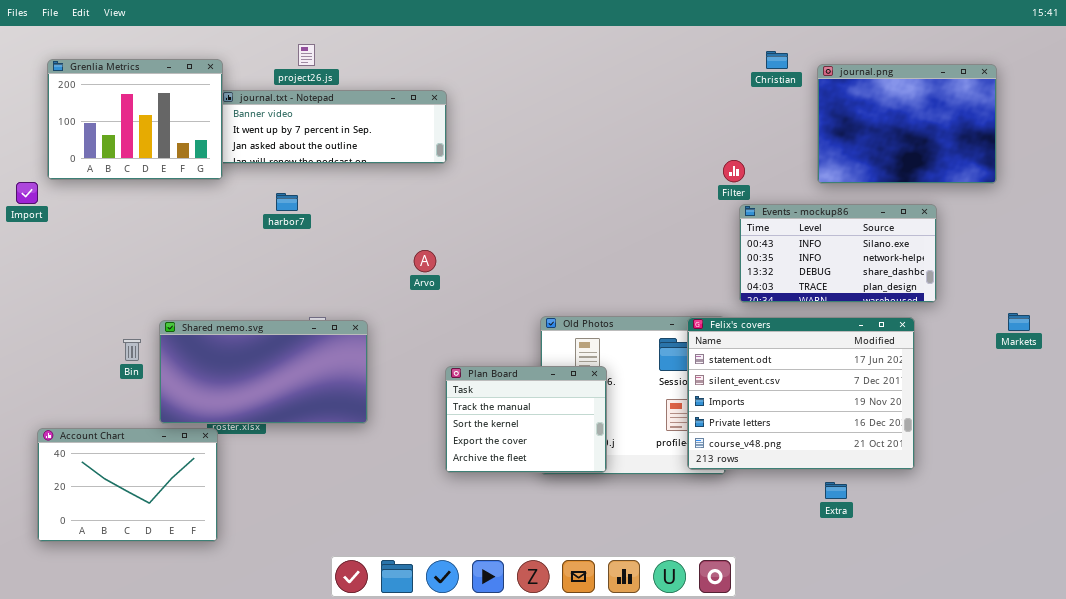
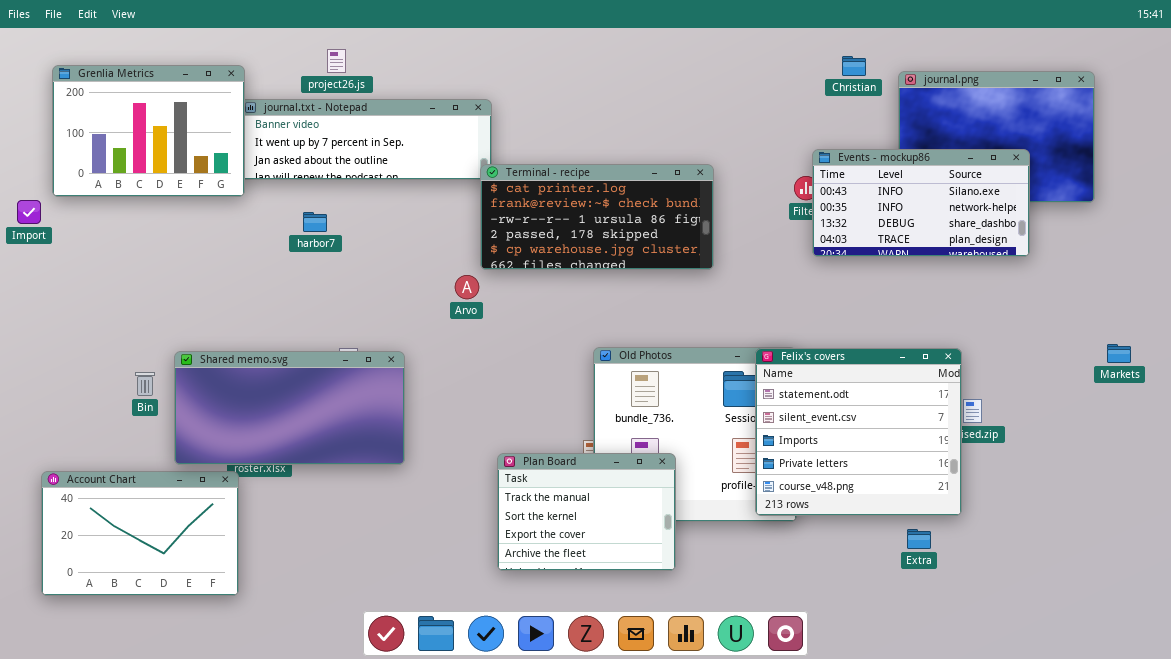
Terminal - recipe: none -> [480,164,714,270], opened
Events - mockup86: [739,204,937,303] -> [812,149,1030,257], moved
Felix's covers: [687,317,915,470] -> [755,348,962,516], resized
Plan Board: [445,366,607,473] -> [497,453,676,571], moved

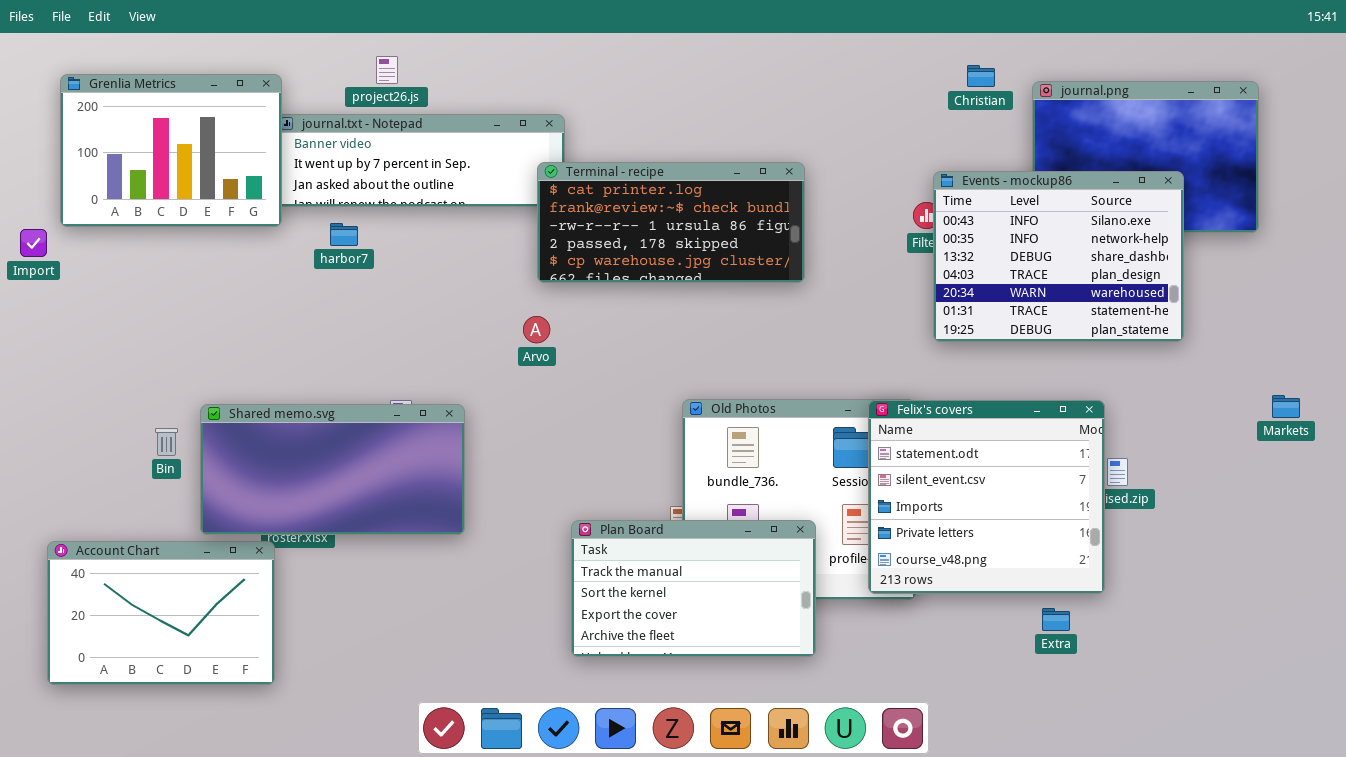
Events - mockup86: [812,149,1030,257] -> [933,171,1184,342], resized
Terminal - recipe: [480,164,714,270] -> [537,162,805,283], moved
harbor7: [303,212,327,232] -> [330,223,358,246], moved
Plan Board: [497,453,676,571] -> [571,520,816,657], resized

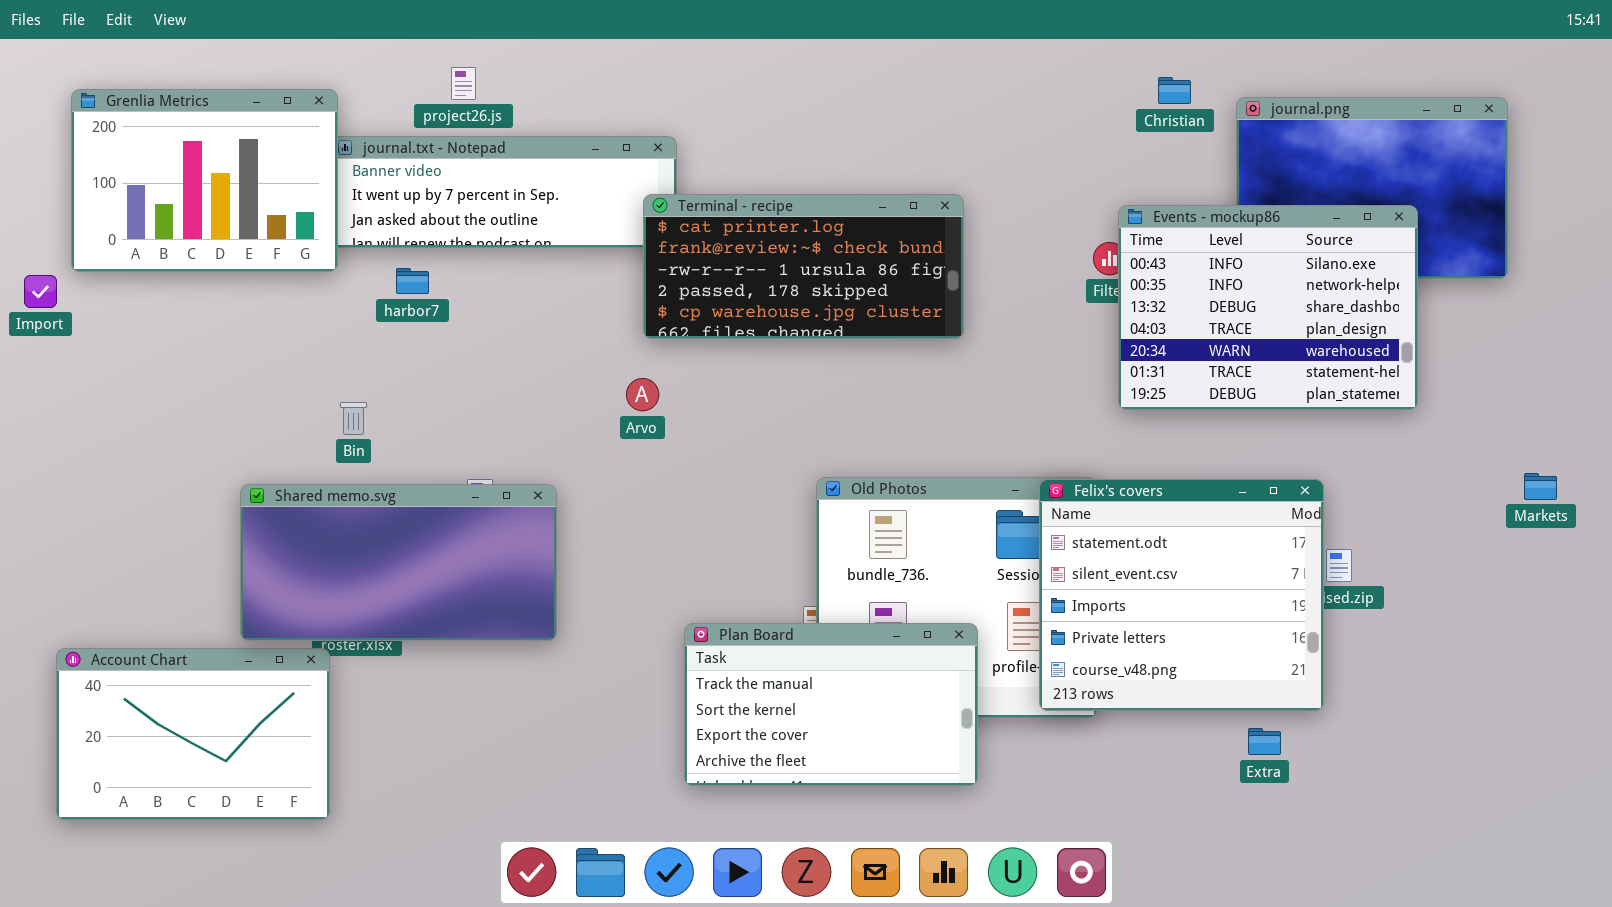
Bin: [155,428,178,456] -> [340,402,367,435], moved

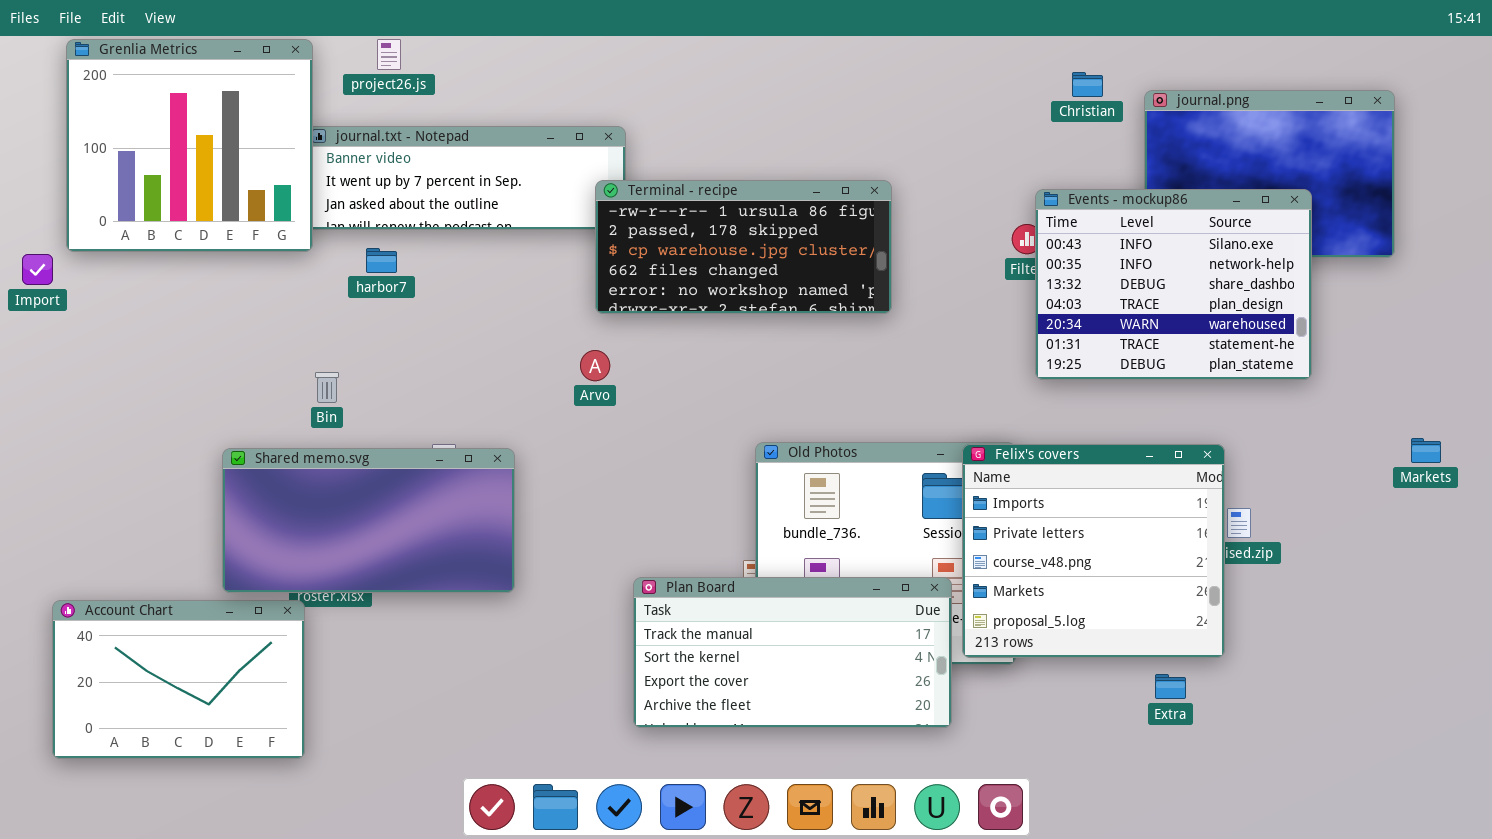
project26.js: [451,67,476,100] -> [377,39,401,70], moved
Grenlia Metrics: [71,89,338,272] -> [66,39,313,252], resized
Terminal - recipe: [643,194,964,339] -> [595,180,892,314], scrolled down 2 rows
Felix's covers: [1039,479,1324,711] -> [962,444,1225,658], scrolled down 2 rows
Plan Board: [684,623,978,786] -> [633,577,952,728], resized

